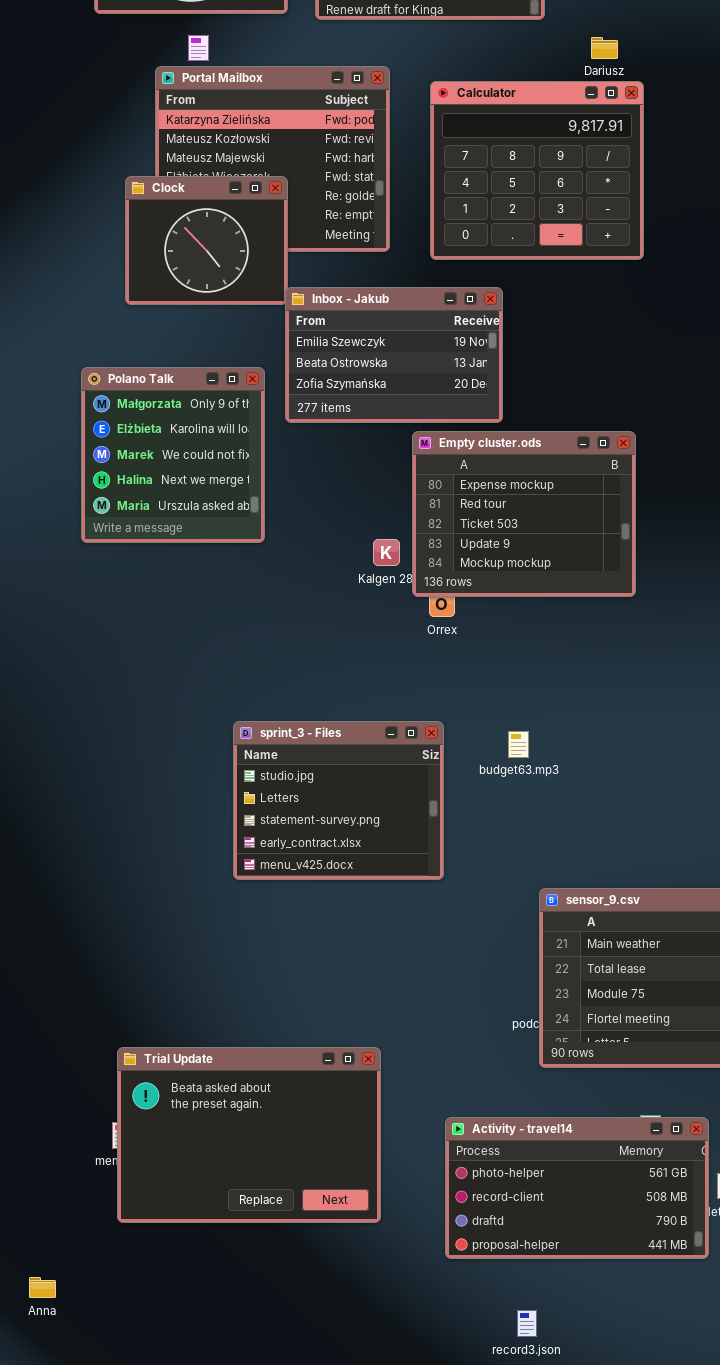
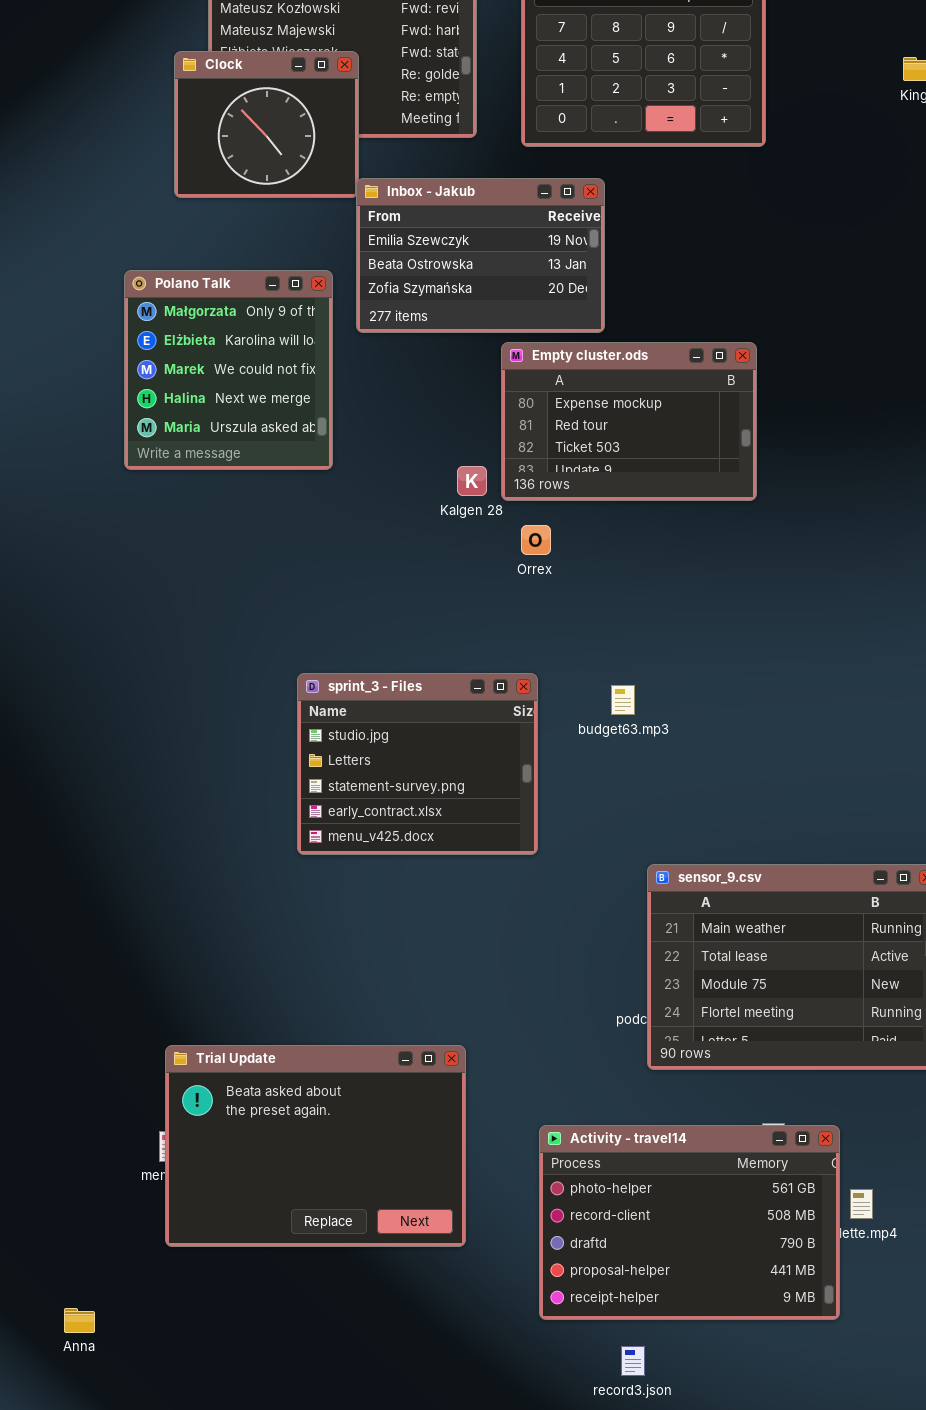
Empty cluster.ods: [412,431,636,597] -> [501,342,757,501], resized
Activity - travel14: [445,1117,709,1259] -> [539,1125,840,1320], resized

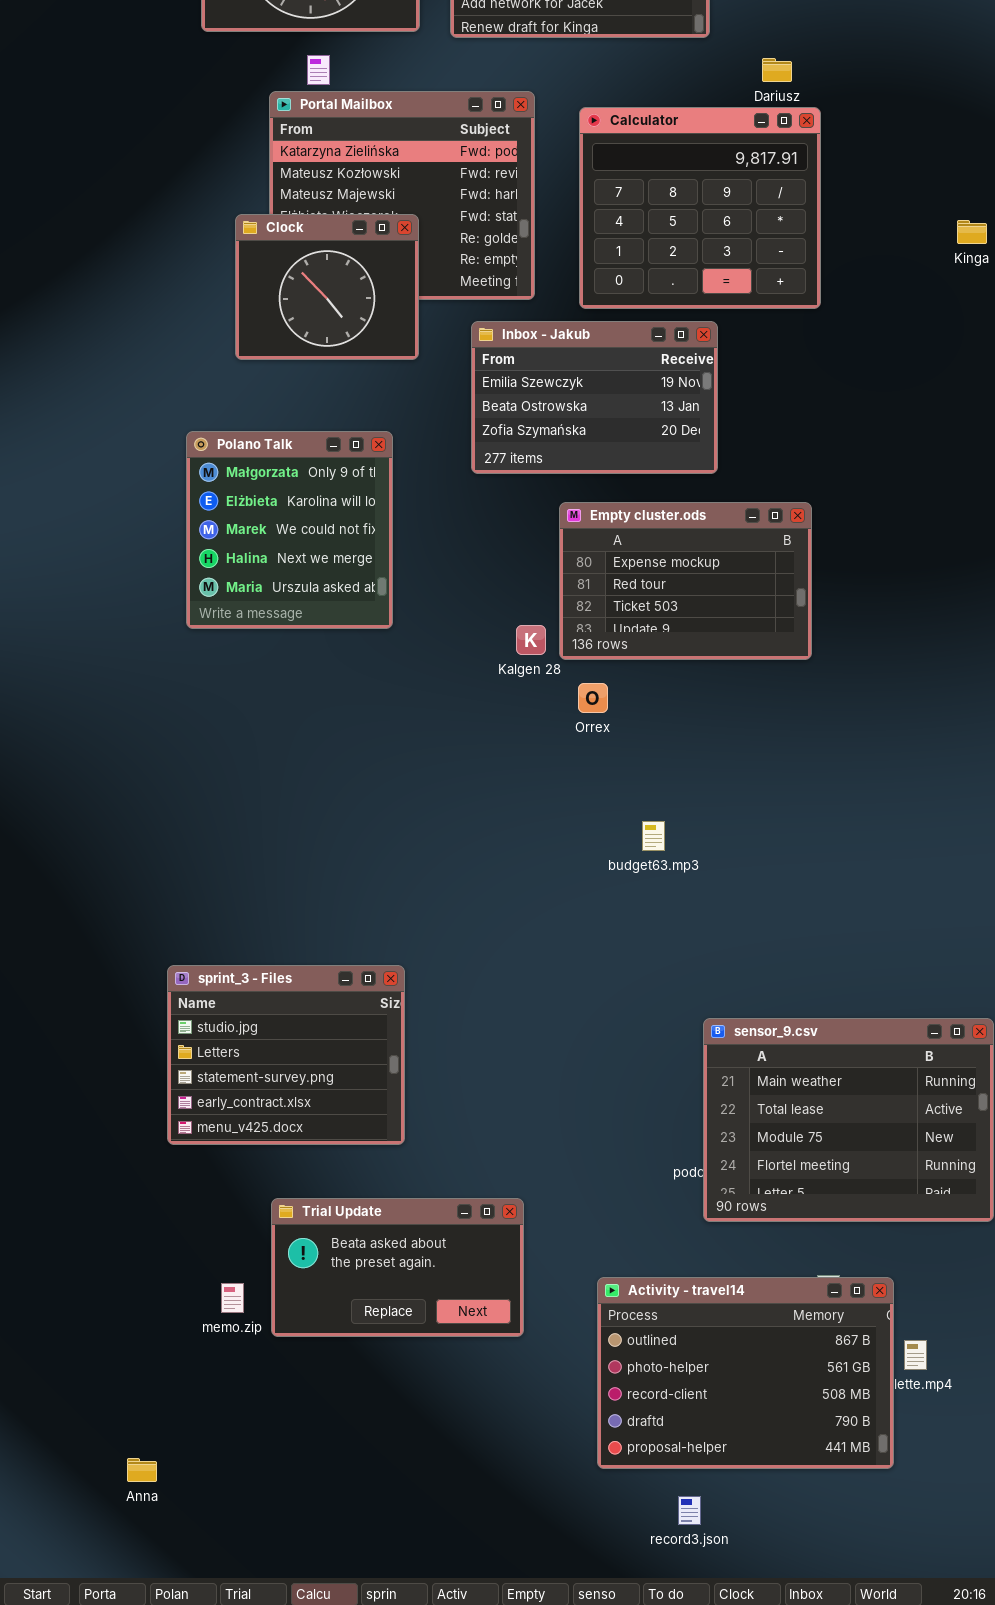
Inbox - Jakub: [356,178,605,333] -> [471,321,718,474], moved
sprint_3 - Files: [297,673,538,855] -> [167,965,405,1145], moved
budget63.mp3: [611,685,635,715] -> [642,821,665,851], moved
Trial Update: [165,1045,466,1247] -> [271,1198,524,1337], resized
Activity - travel14: [539,1125,840,1320] -> [597,1277,894,1469], scrolled up 1 row

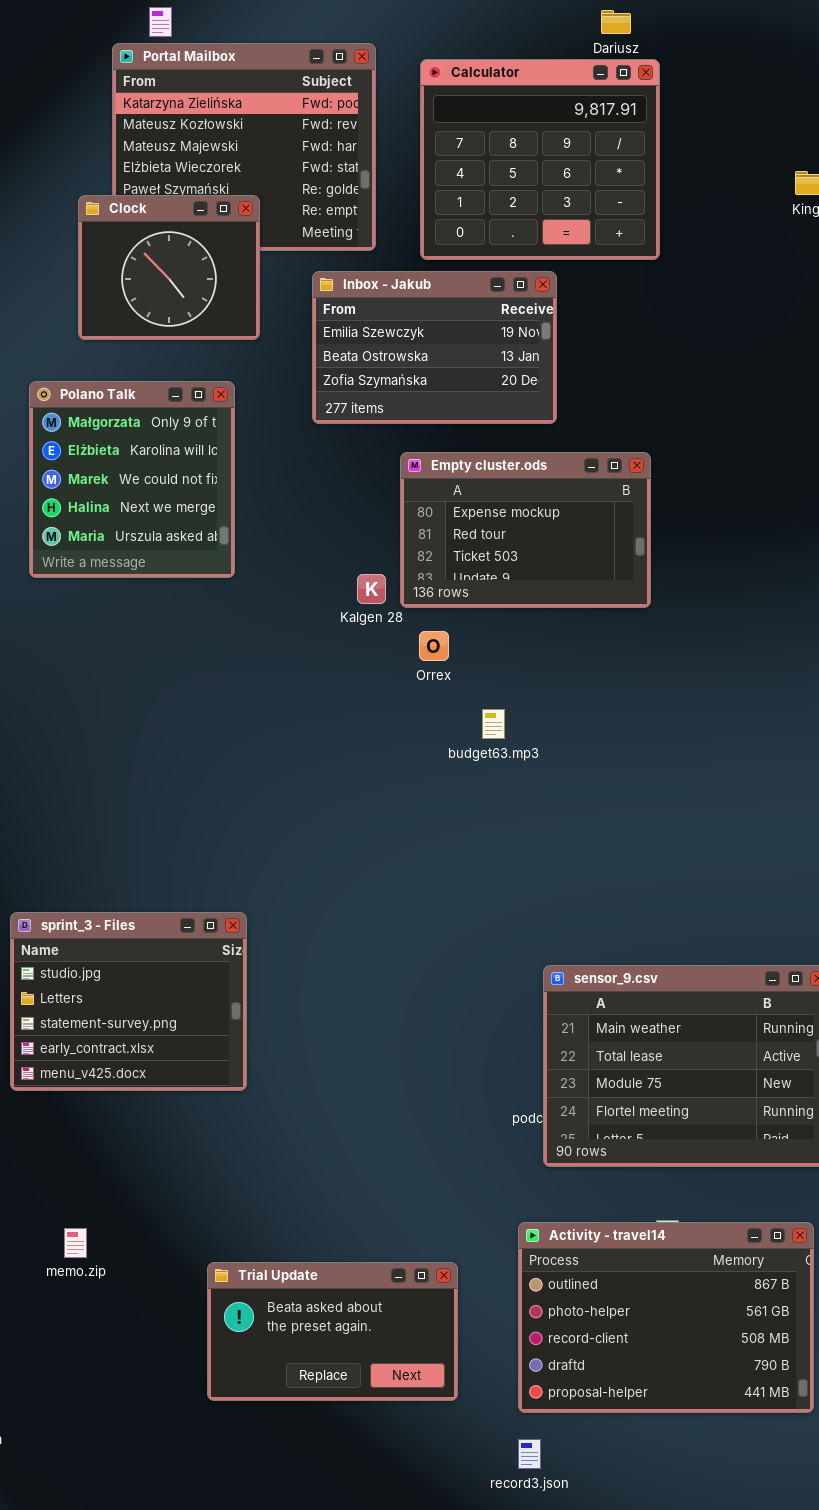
Clock: [235,214,419,360] -> [78,195,260,340], moved
budget63.mp3: [642,821,665,851] -> [482,709,505,739], moved
Trial Update: [271,1198,524,1337] -> [207,1262,458,1401], moved
Activity - travel14: [597,1277,894,1469] -> [518,1222,814,1413], moved

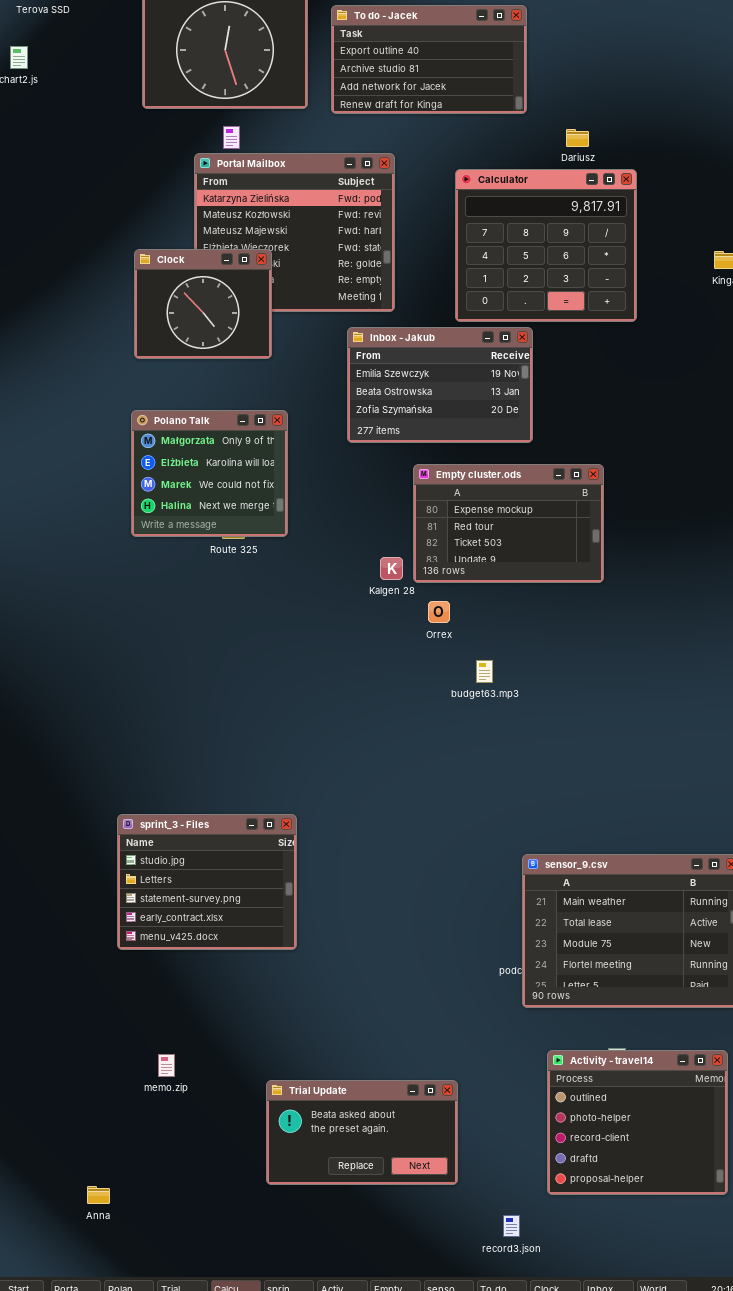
Calculator: [420,59,660,260] -> [455,169,637,322], moved
Clock: [78,195,260,340] -> [134,249,272,359], moved
Polano Talk: [29,381,235,578] -> [131,410,288,537], resized
Activity - travel14: [518,1222,814,1413] -> [547,1050,728,1195], resized

